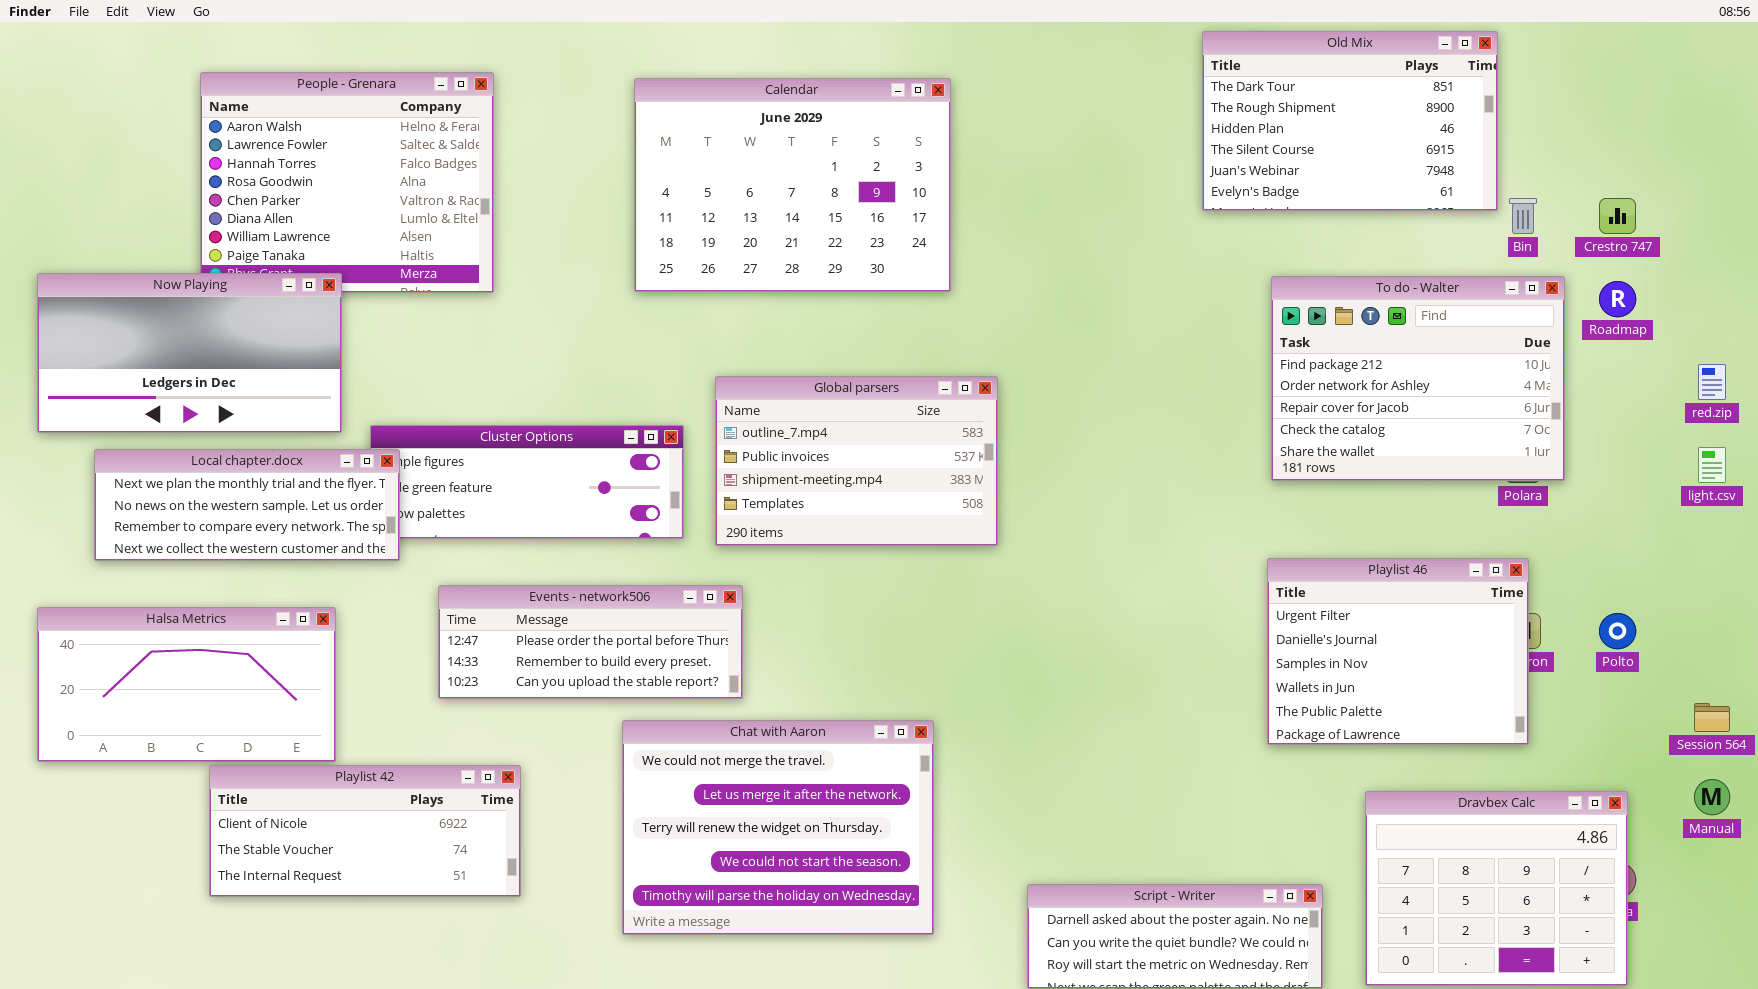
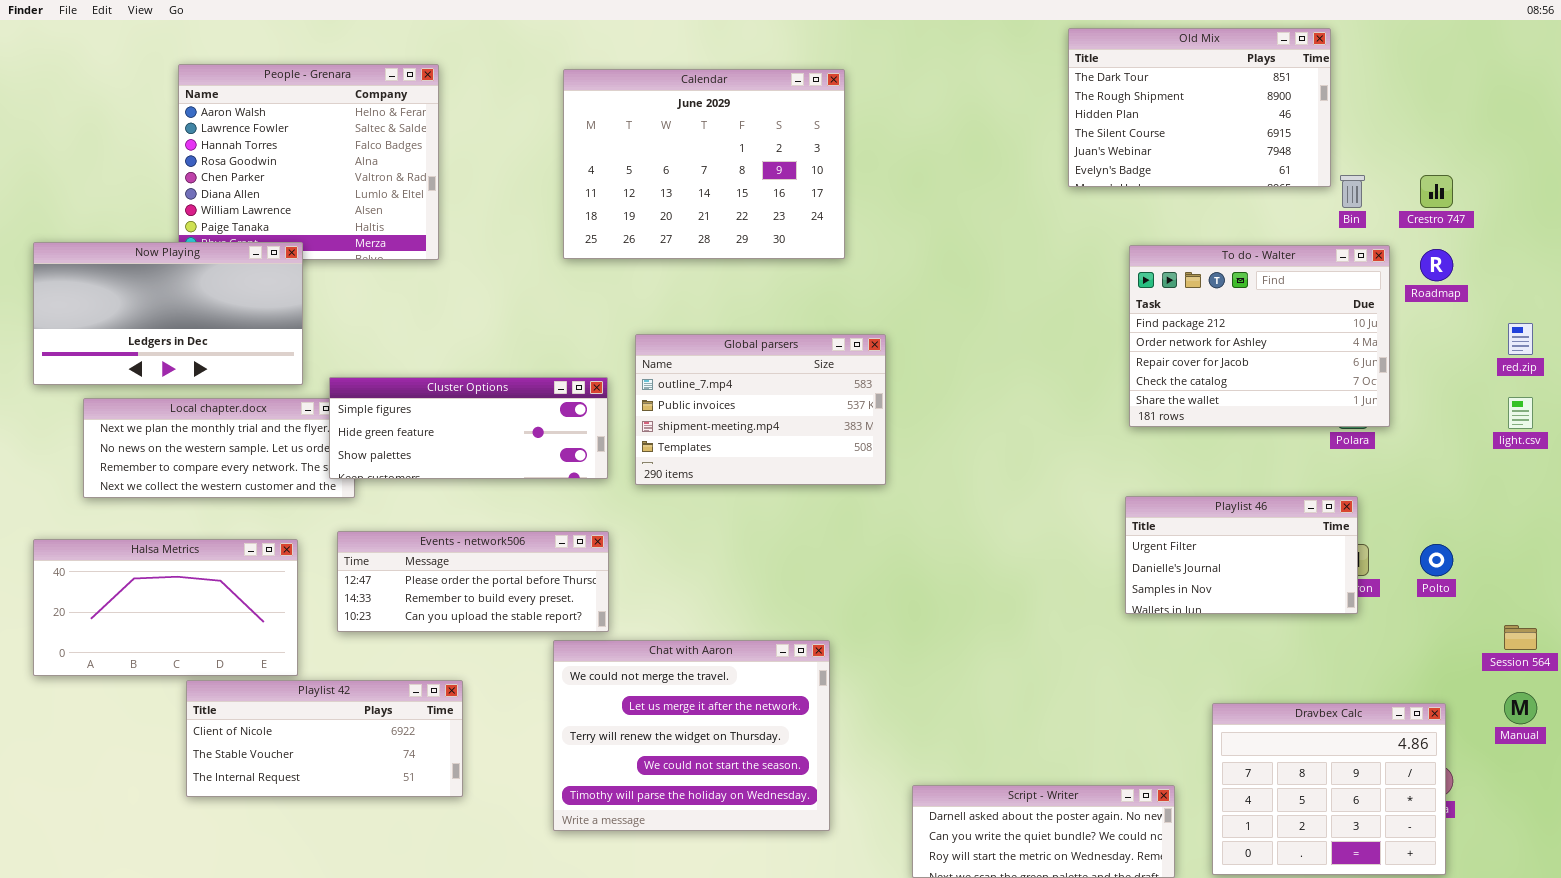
Cluster Options: [370,425,684,539] -> [329,377,608,479], raised
Playlist 46: [1267,558,1529,745] -> [1125,496,1358,614], resized
Events - network506: [438,585,743,699] -> [337,531,609,632], moved

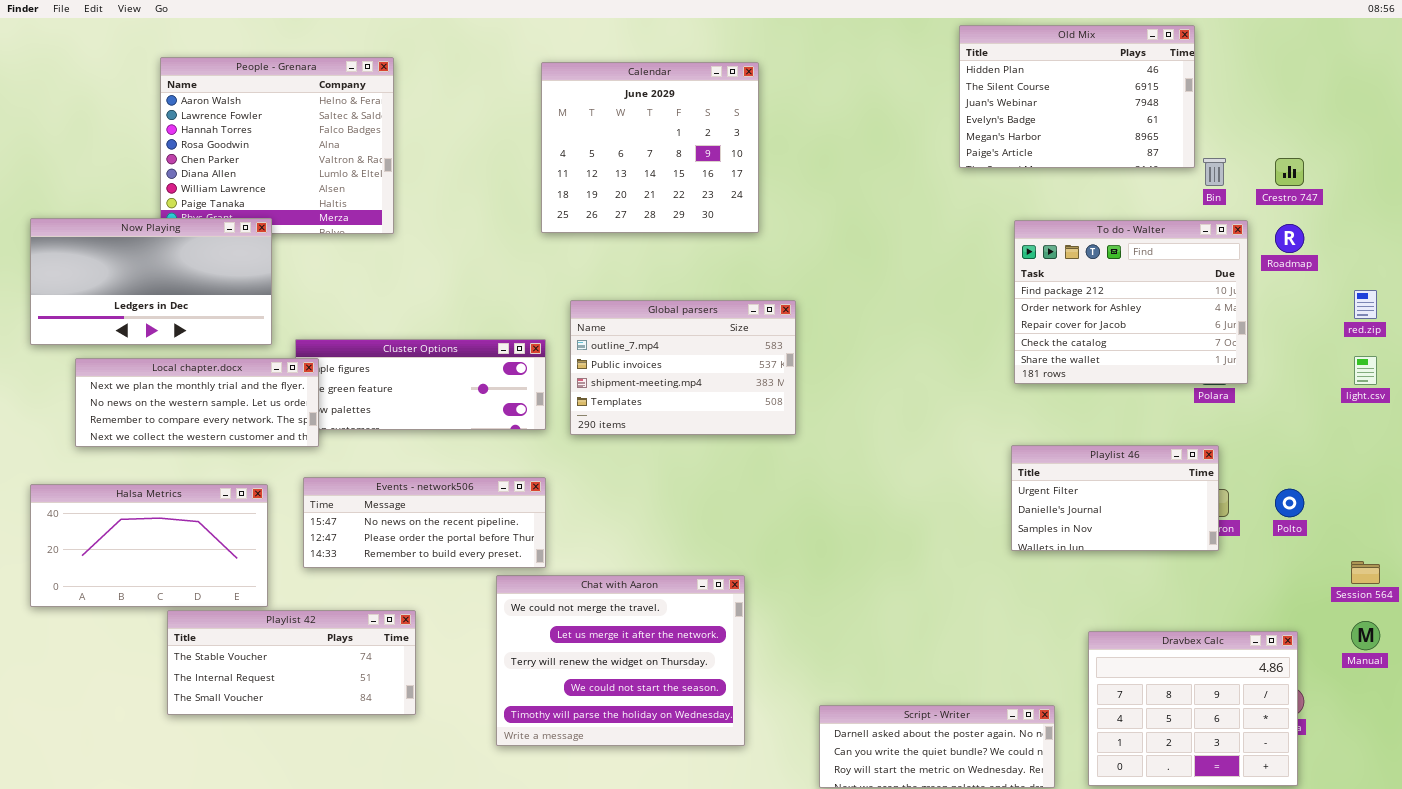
Old Mix: [1068,28,1331,187] -> [959,25,1195,168], scrolled down 2 rows
Calendar: [563,69,845,259] -> [541,62,759,233], resized
Local chapter.docx: [83,398,355,498] -> [75,358,319,447], raised
Events - network506: [337,531,609,632] -> [303,477,546,568], scrolled up 1 row
Playlist 42: [186,680,463,797] -> [167,610,416,715], scrolled down 1 row

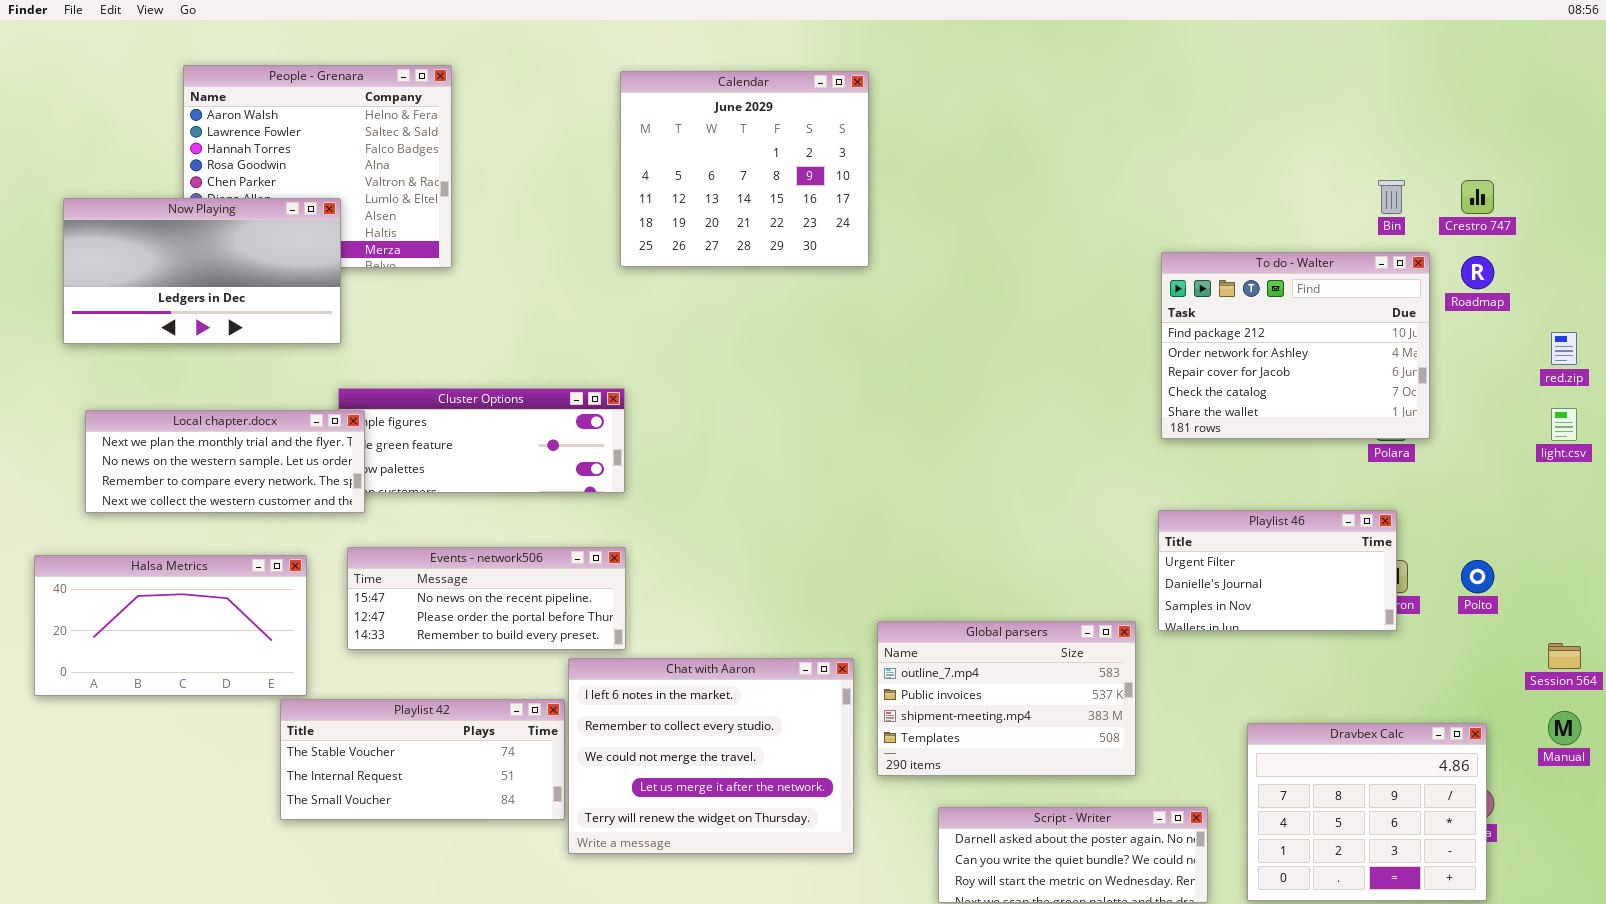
Old Mix: [959,25,1195,168] -> none, closed
Now Playing: [30,218,272,345] -> [63,198,341,344], moved
Global parsers: [570,300,796,435] -> [877,621,1136,776], moved
Chat with Aaron: [496,575,745,746] -> [568,658,854,854], scrolled up 2 rows
Playlist 42: [167,610,416,715] -> [280,699,565,820], moved

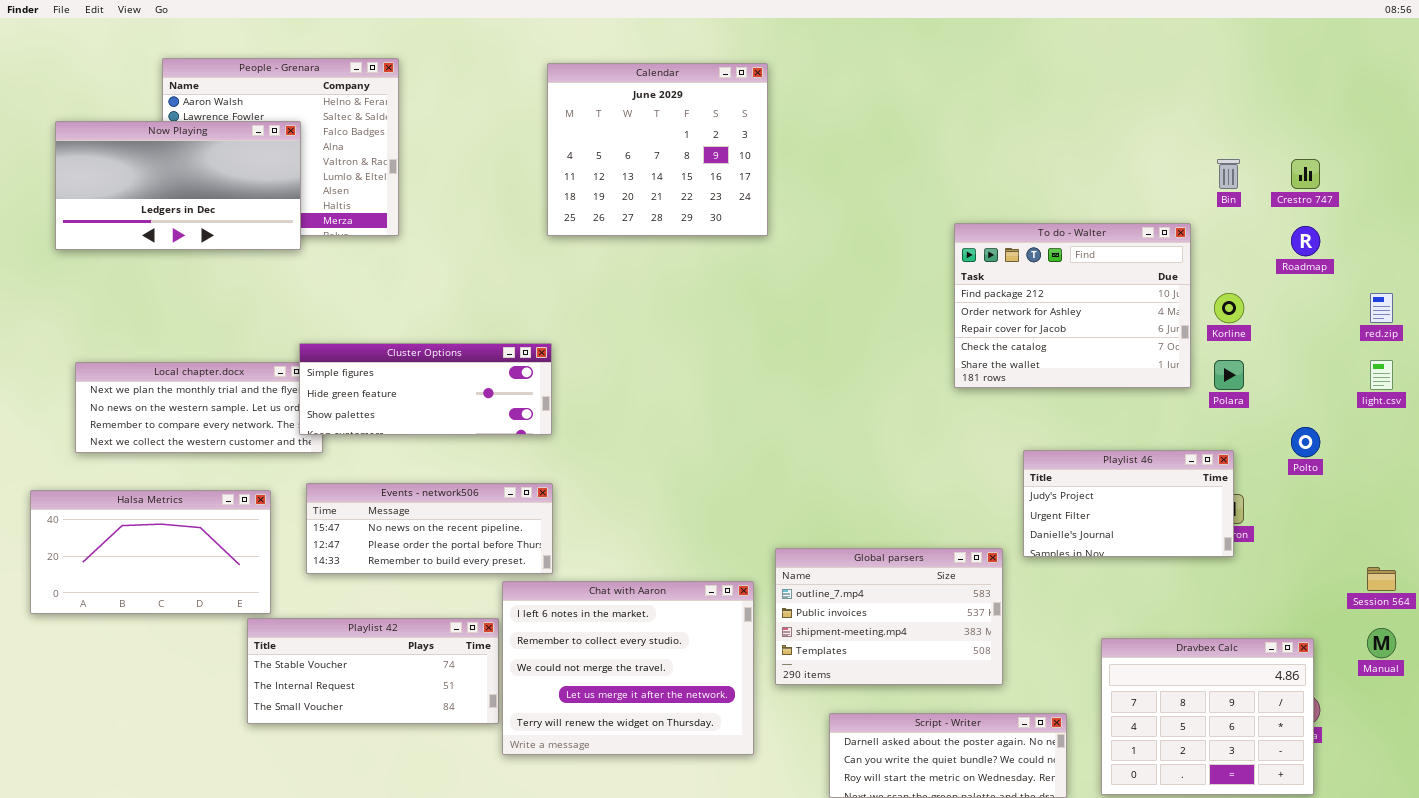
Now Playing: [63,198,341,344] -> [55,121,301,250], moved
To do - Walter: [1161,252,1430,439] -> [954,223,1191,388], moved
Cluster Options: [338,388,625,493] -> [299,343,552,435], raised
Playlist 46: [1158,510,1397,631] -> [1023,450,1234,557], scrolled up 1 row
Polto: [1461,560,1494,593] -> [1291,427,1320,457], moved

